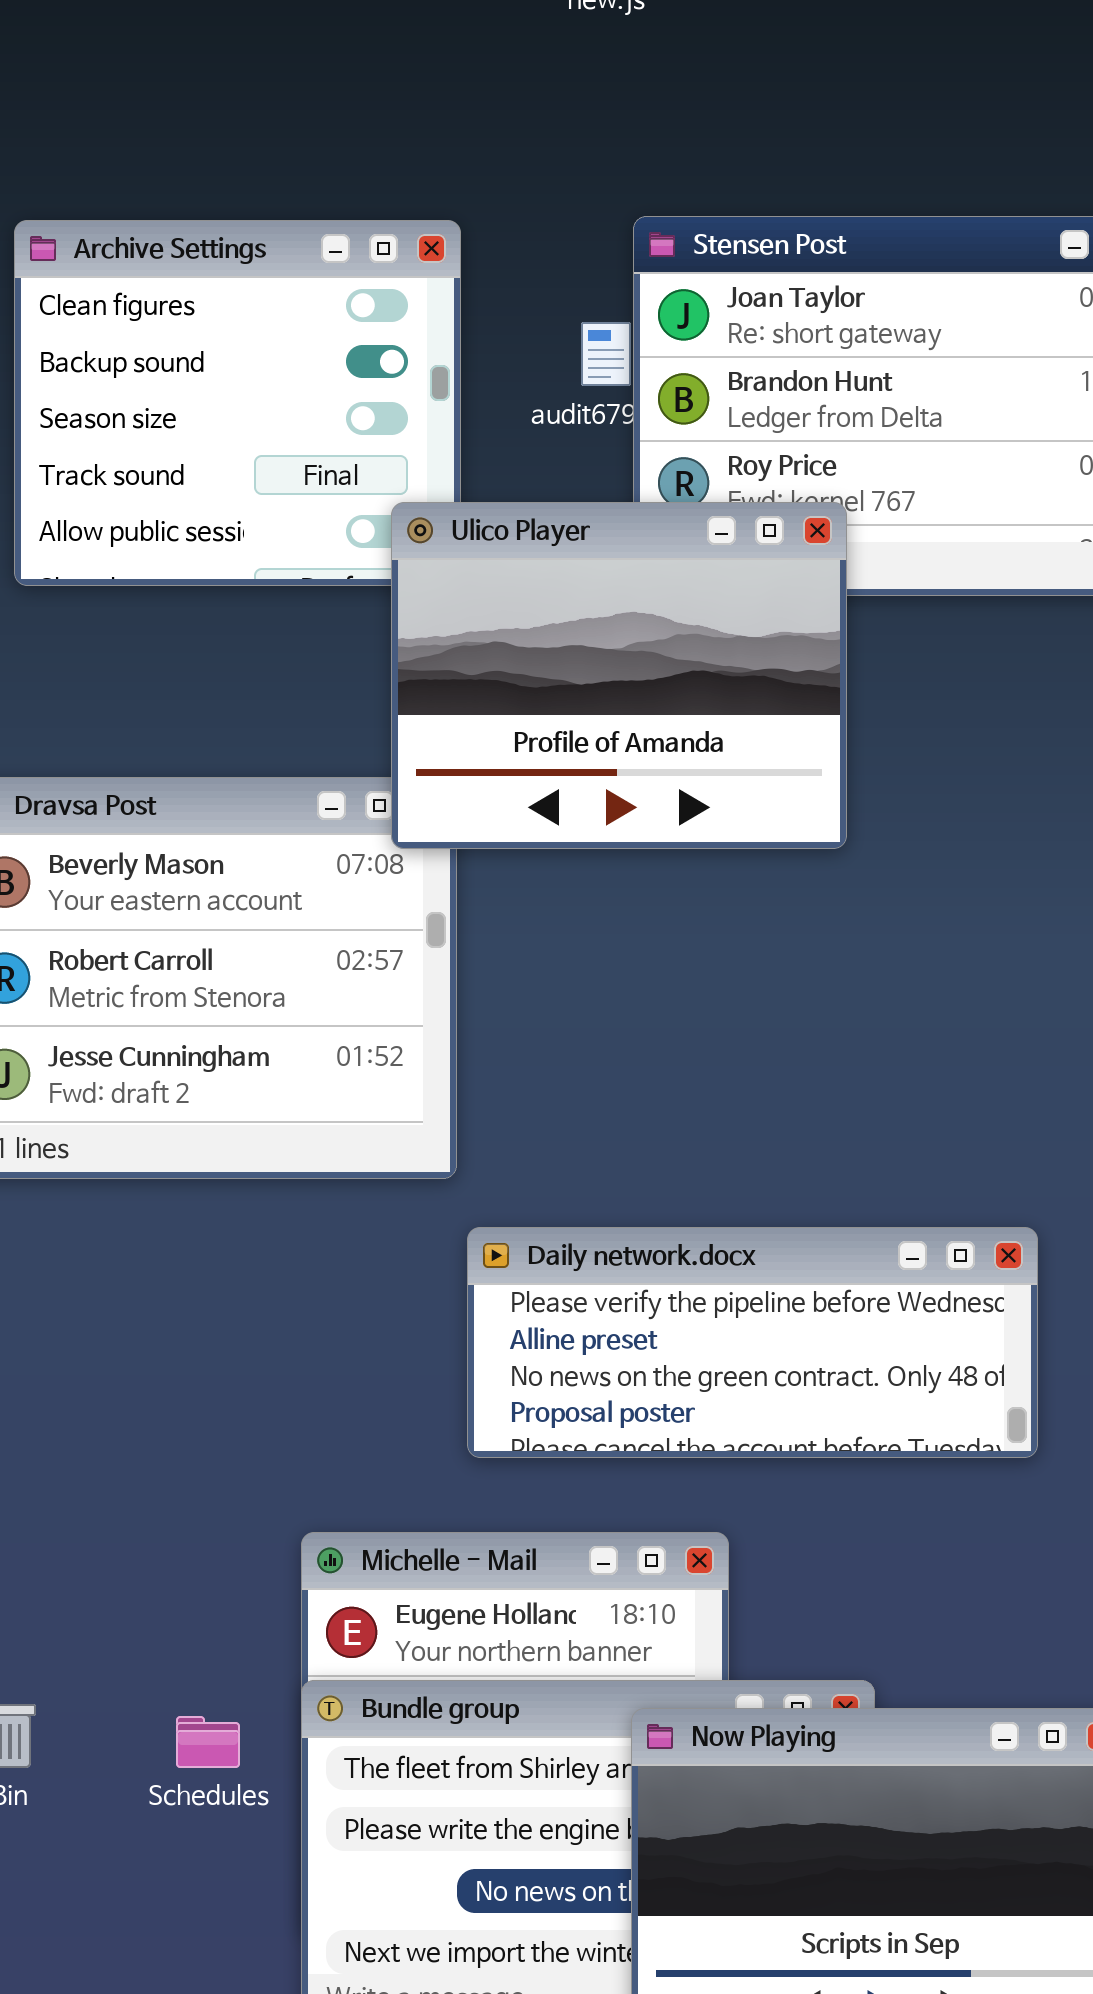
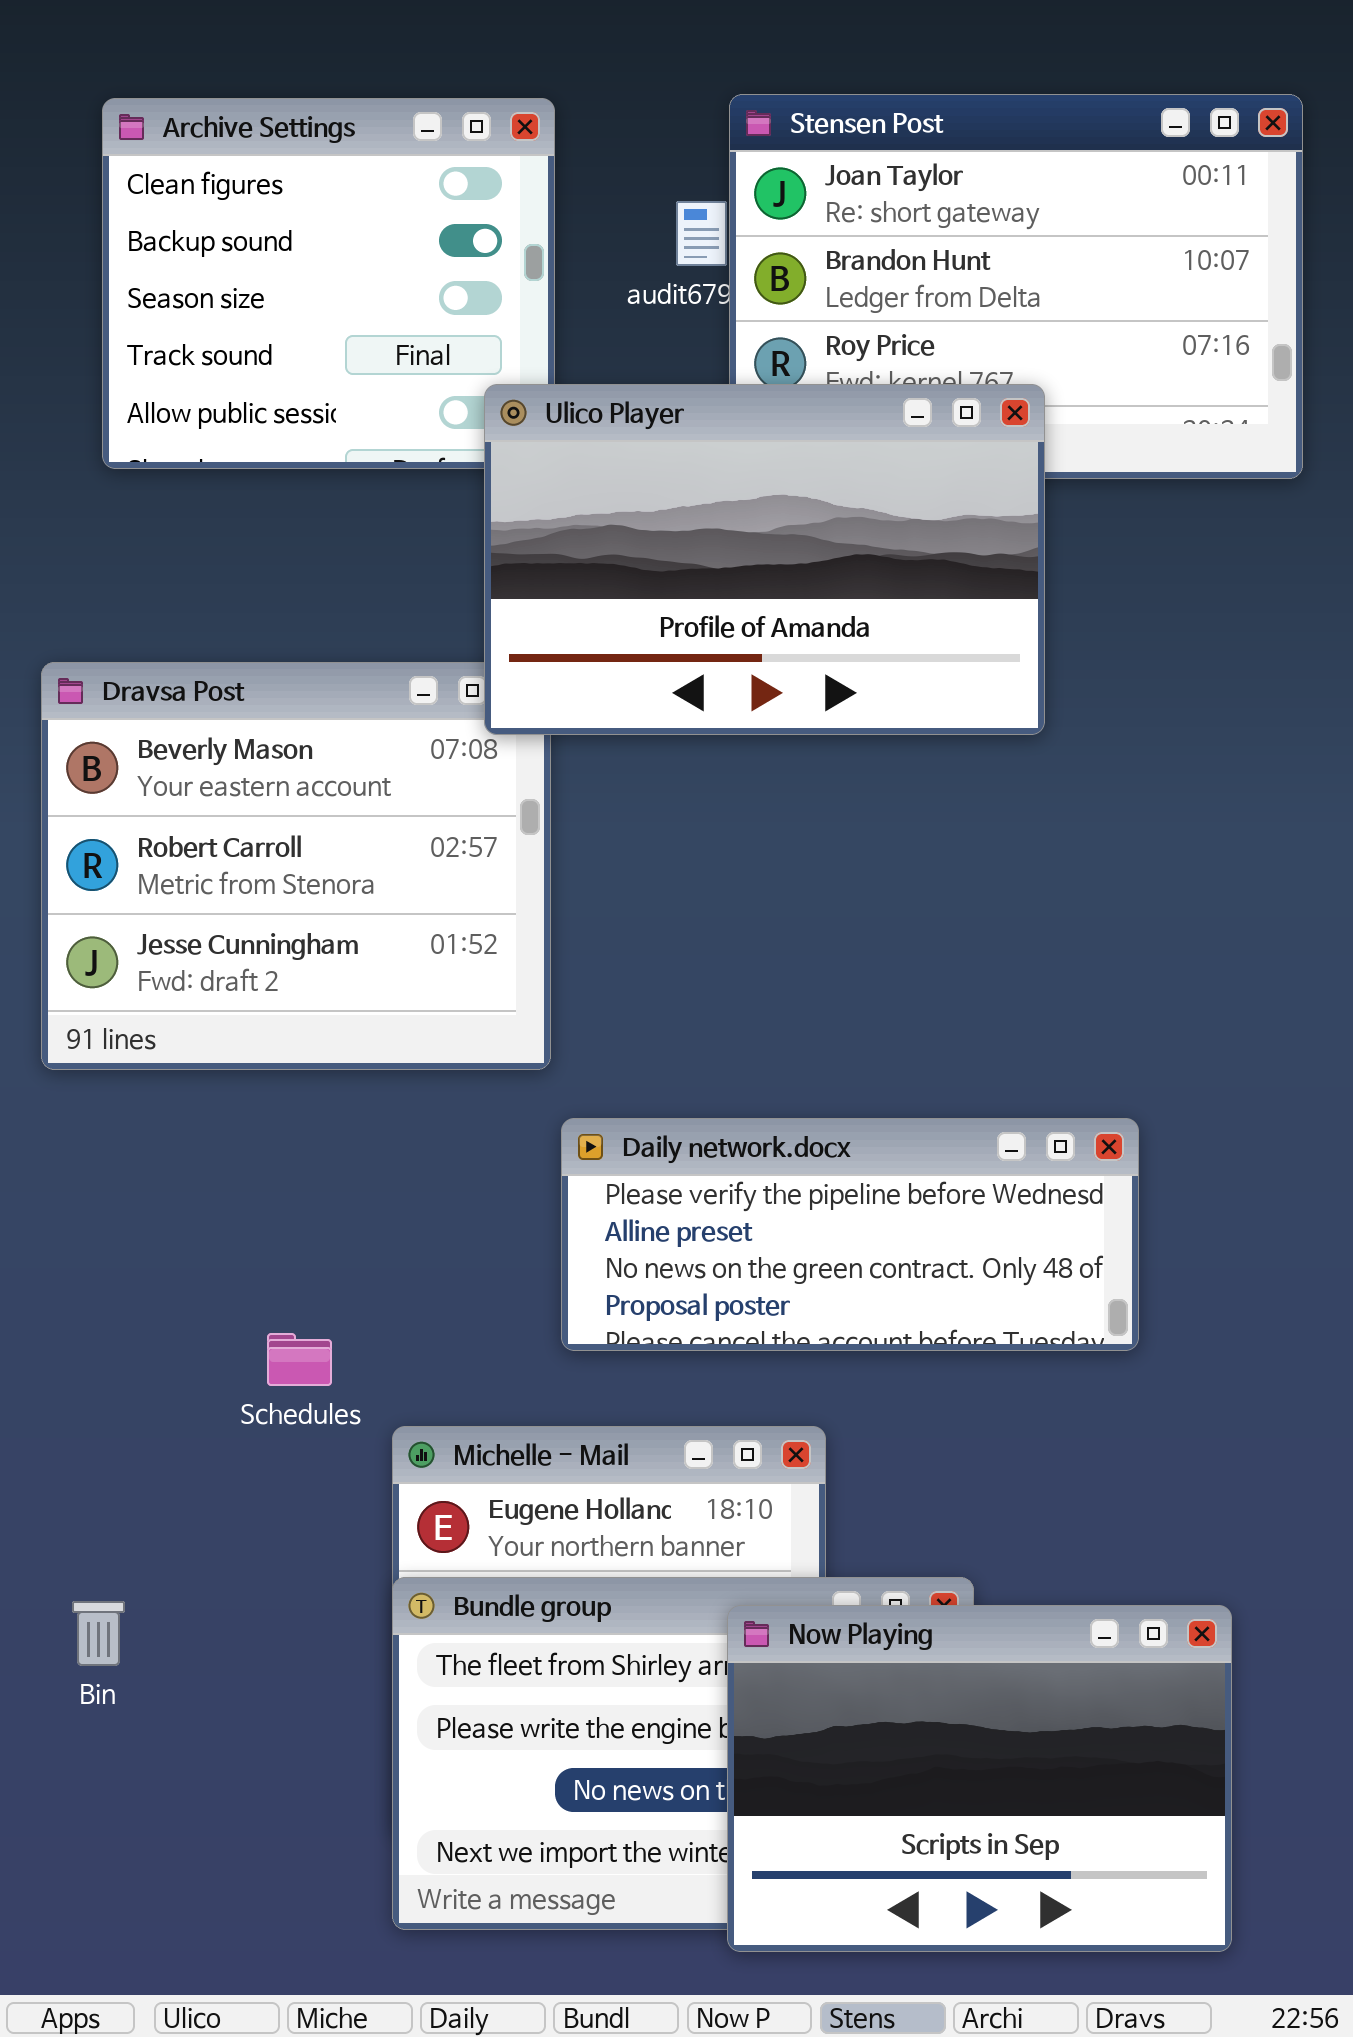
Ulico Player: [391,502,847,849] -> [484,384,1045,735], resized
Schedules: [176,1716,240,1768] -> [267,1333,332,1386], moved

